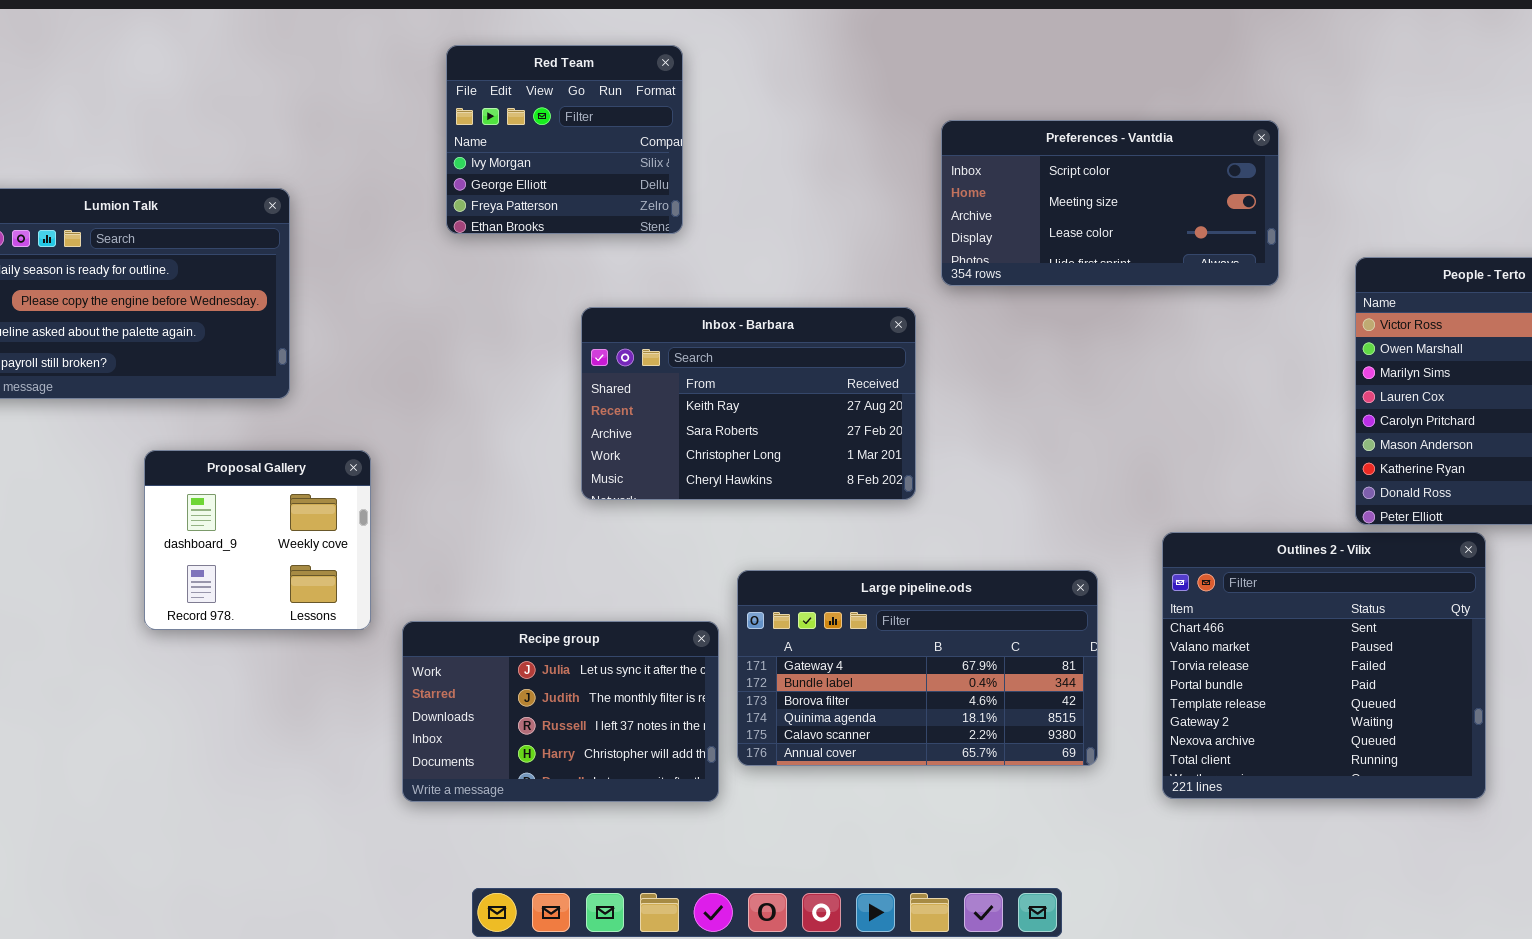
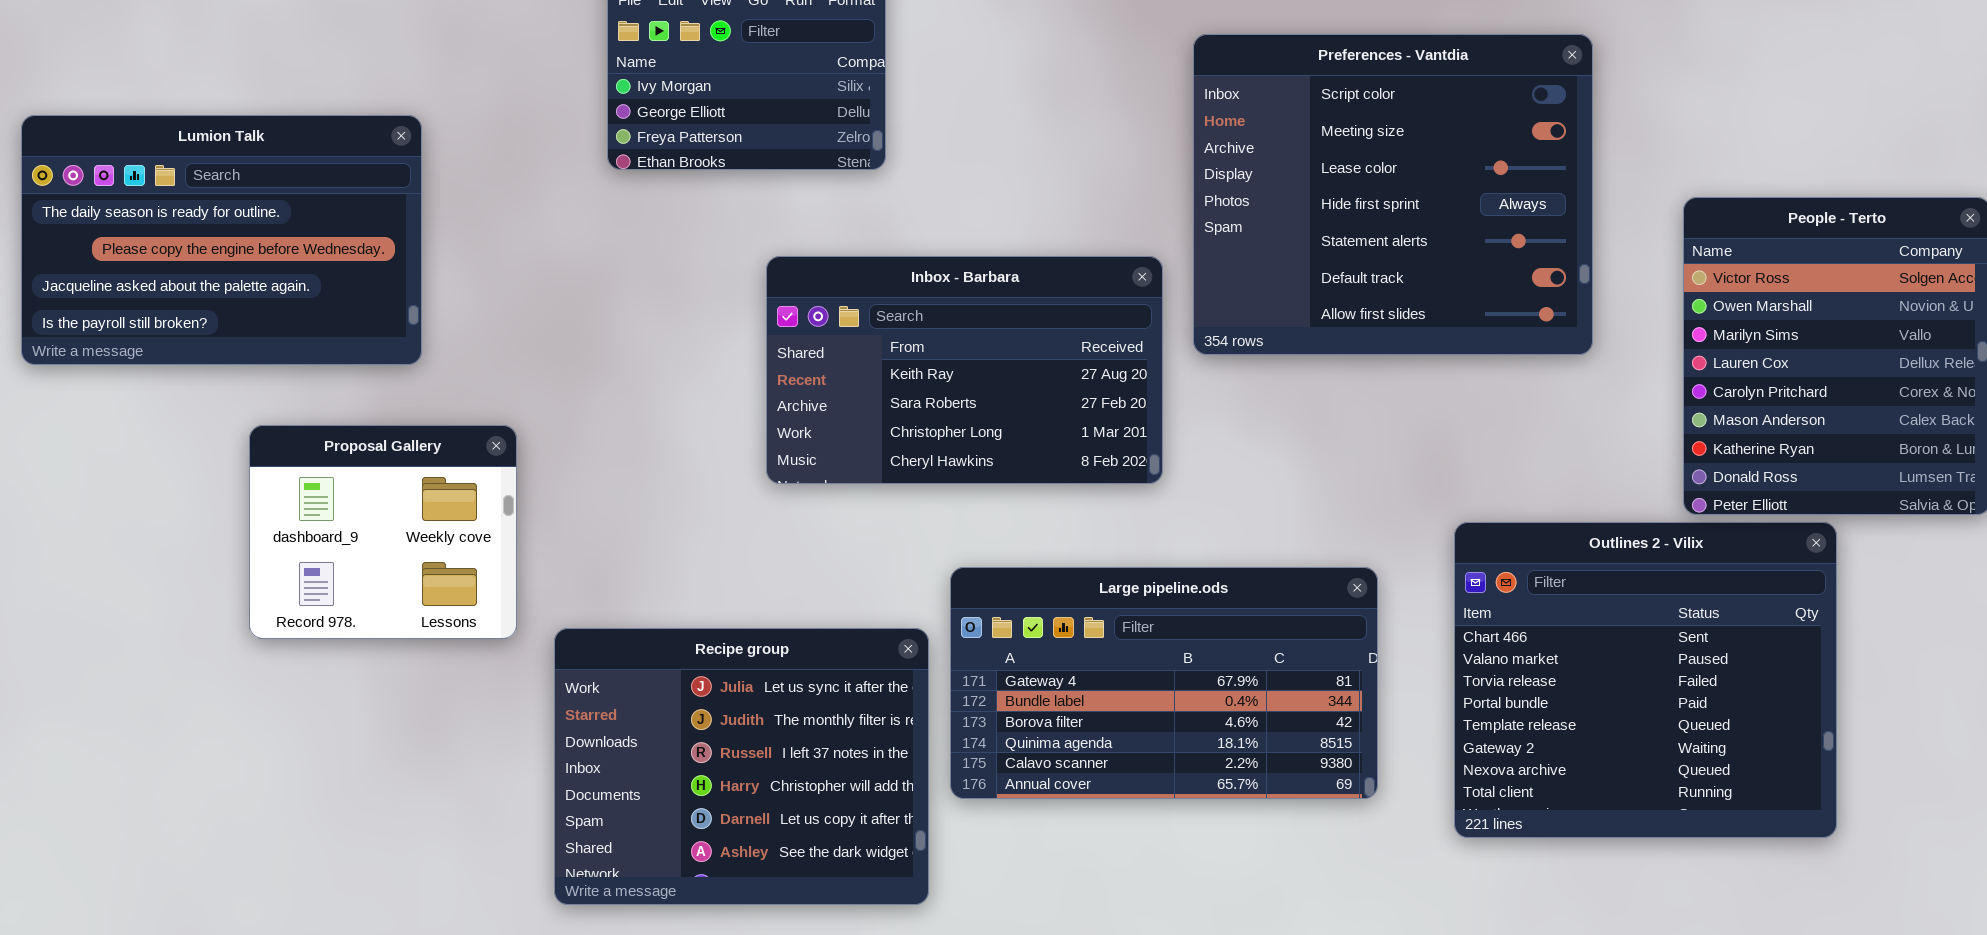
Preferences - Vantdia: [941,120,1279,286] -> [1193,34,1593,355], resized
Recipe group: [402,621,719,802] -> [554,628,929,905], resized

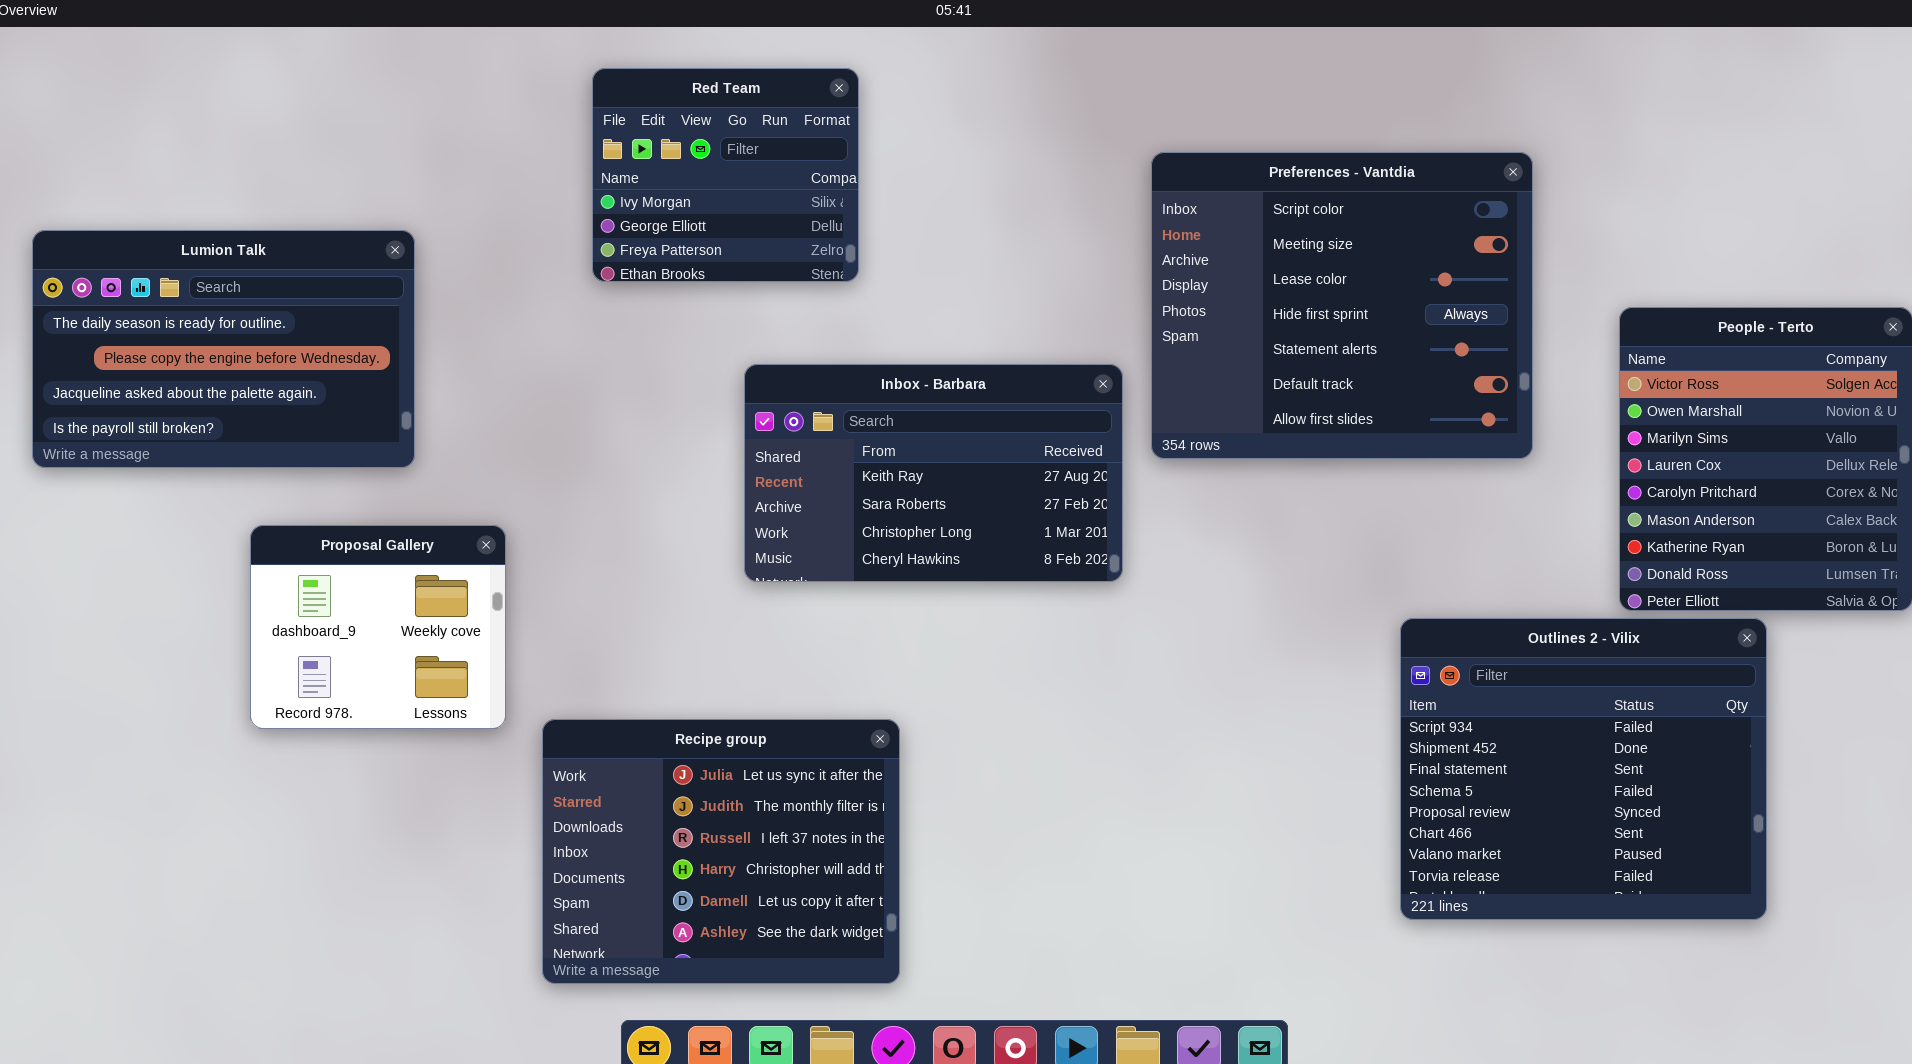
Outlines 2 - Vilix: [1454,522,1837,838] -> [1400,618,1767,920], scrolled up 5 rows
Large pipeline.ods: [950,567,1378,799] -> none, closed

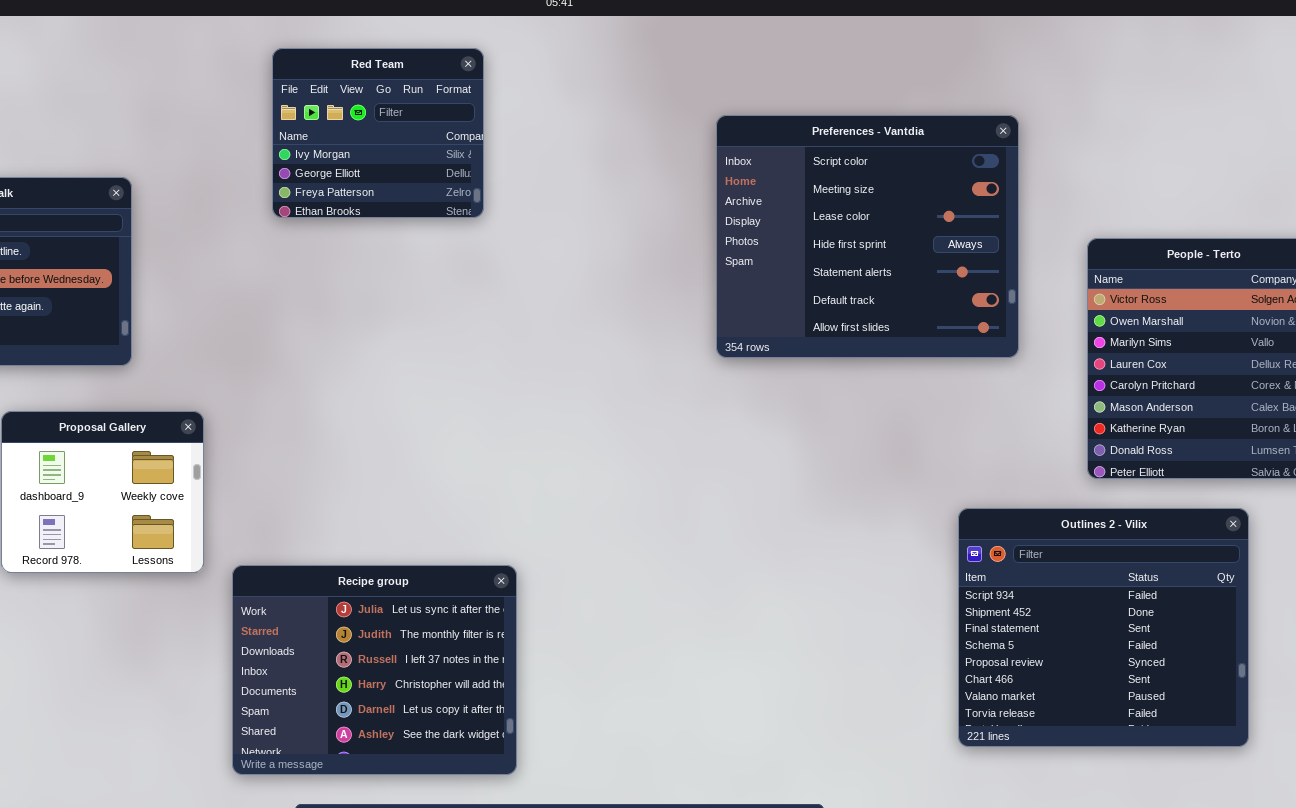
Inbox - Barbara: [744,364,1123,582] -> none, closed
Outlines 2 - Vilix: [1400,618,1767,920] -> [958,508,1249,747], moved

